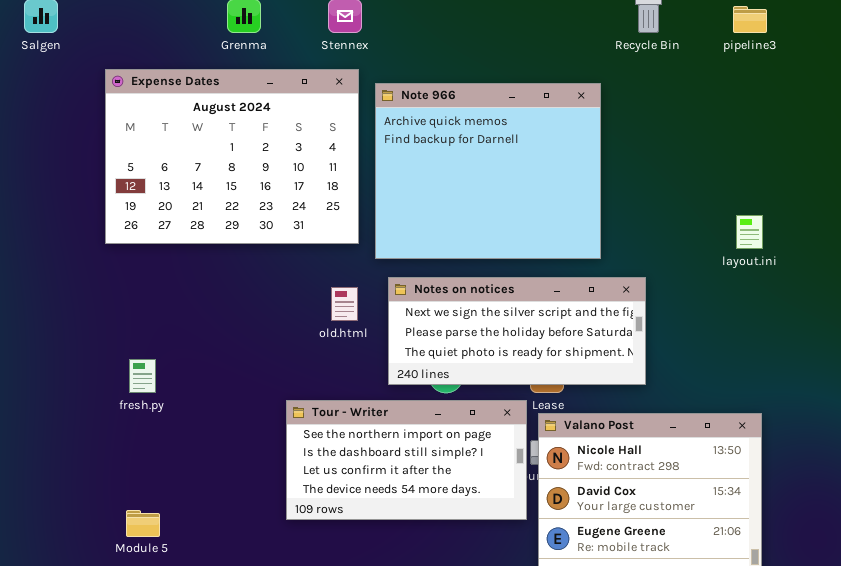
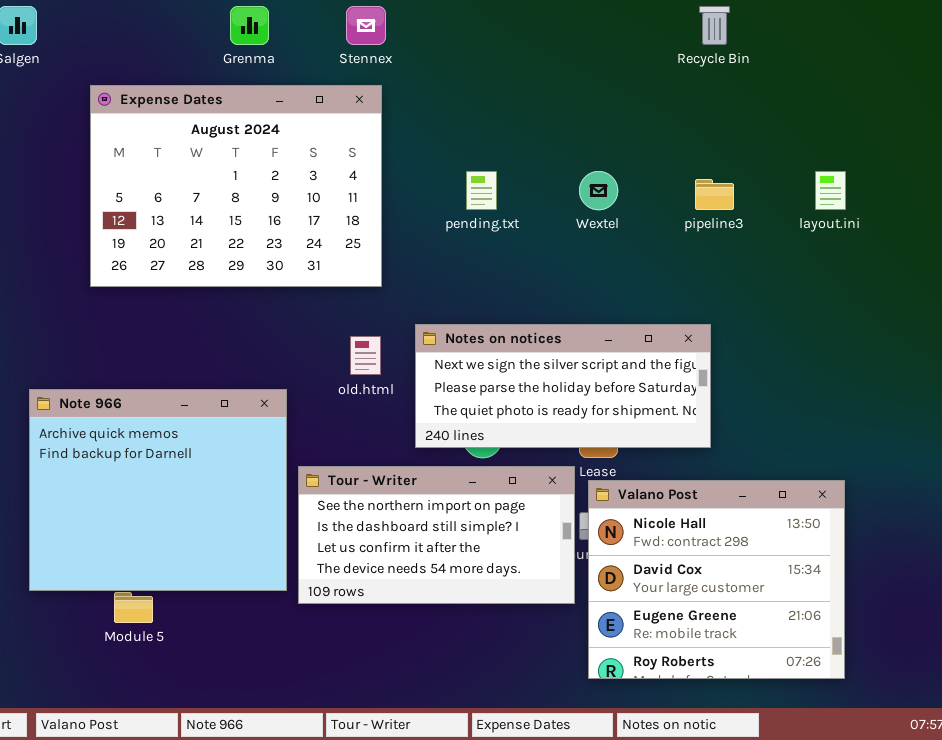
pipeline3: [733,6,767,33] -> [695,179,734,210], moved
Note 966: [375,83,601,259] -> [29,389,287,591], moved
layout.ini: [736,215,763,249] -> [815,171,846,210], moved

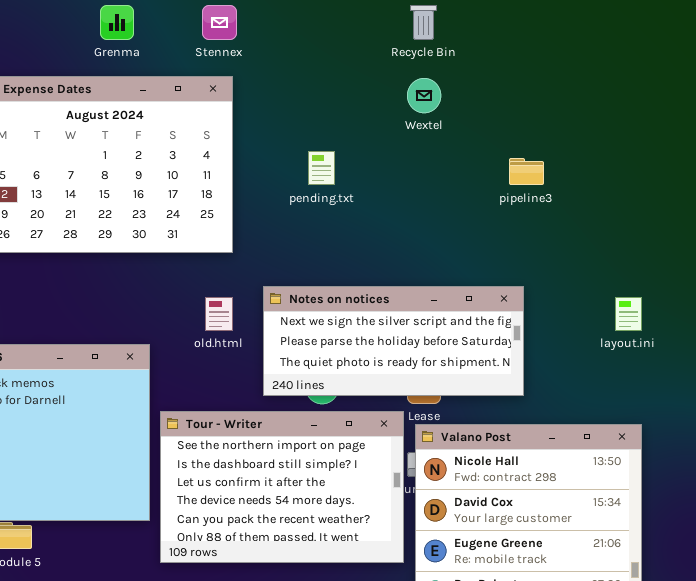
Recycle Bin: [699,6,730,45] -> [410,5,437,40], moved
Wextel: [579,171,618,210] -> [407,78,441,113], moved
layout.ini: [815,171,846,210] -> [615,297,642,331], moved
Tour - Writer: [298,466,575,604] -> [160,411,404,563], resized

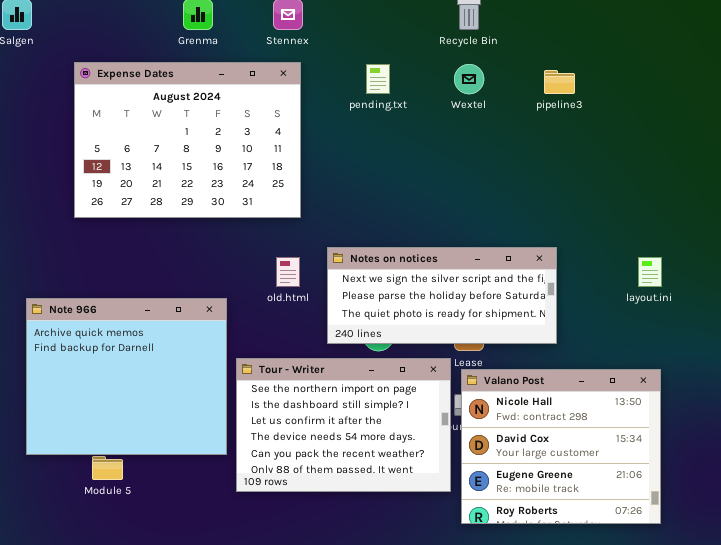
pending.txt: [308,151,335,185] -> [366,64,390,94], moved
pipeline3: [509,158,544,185] -> [544,70,575,94], moved

